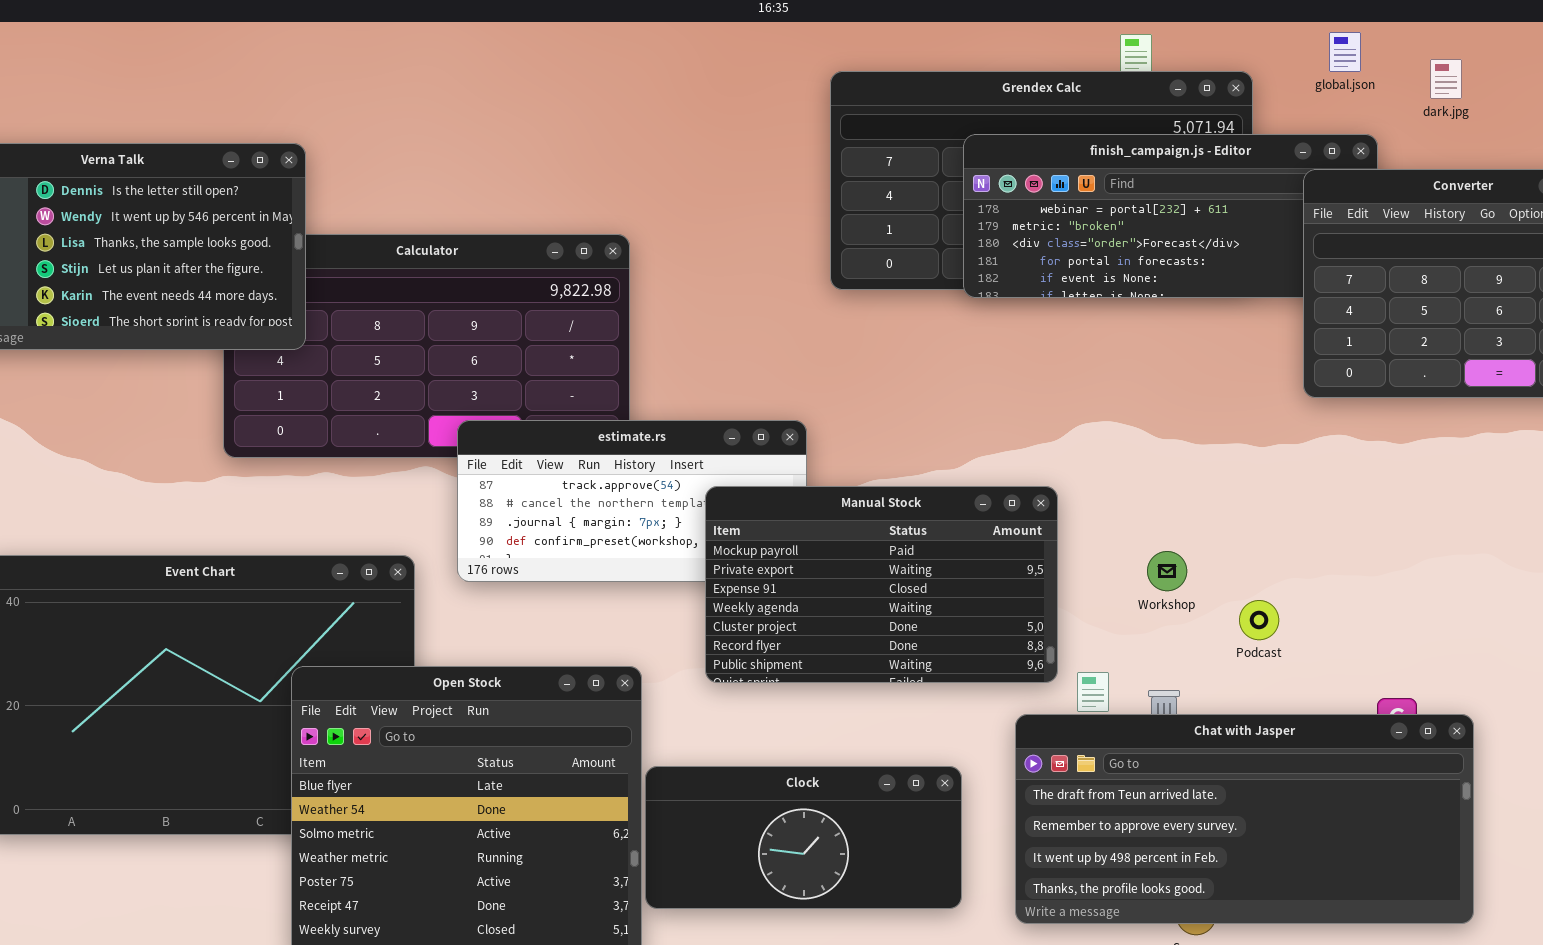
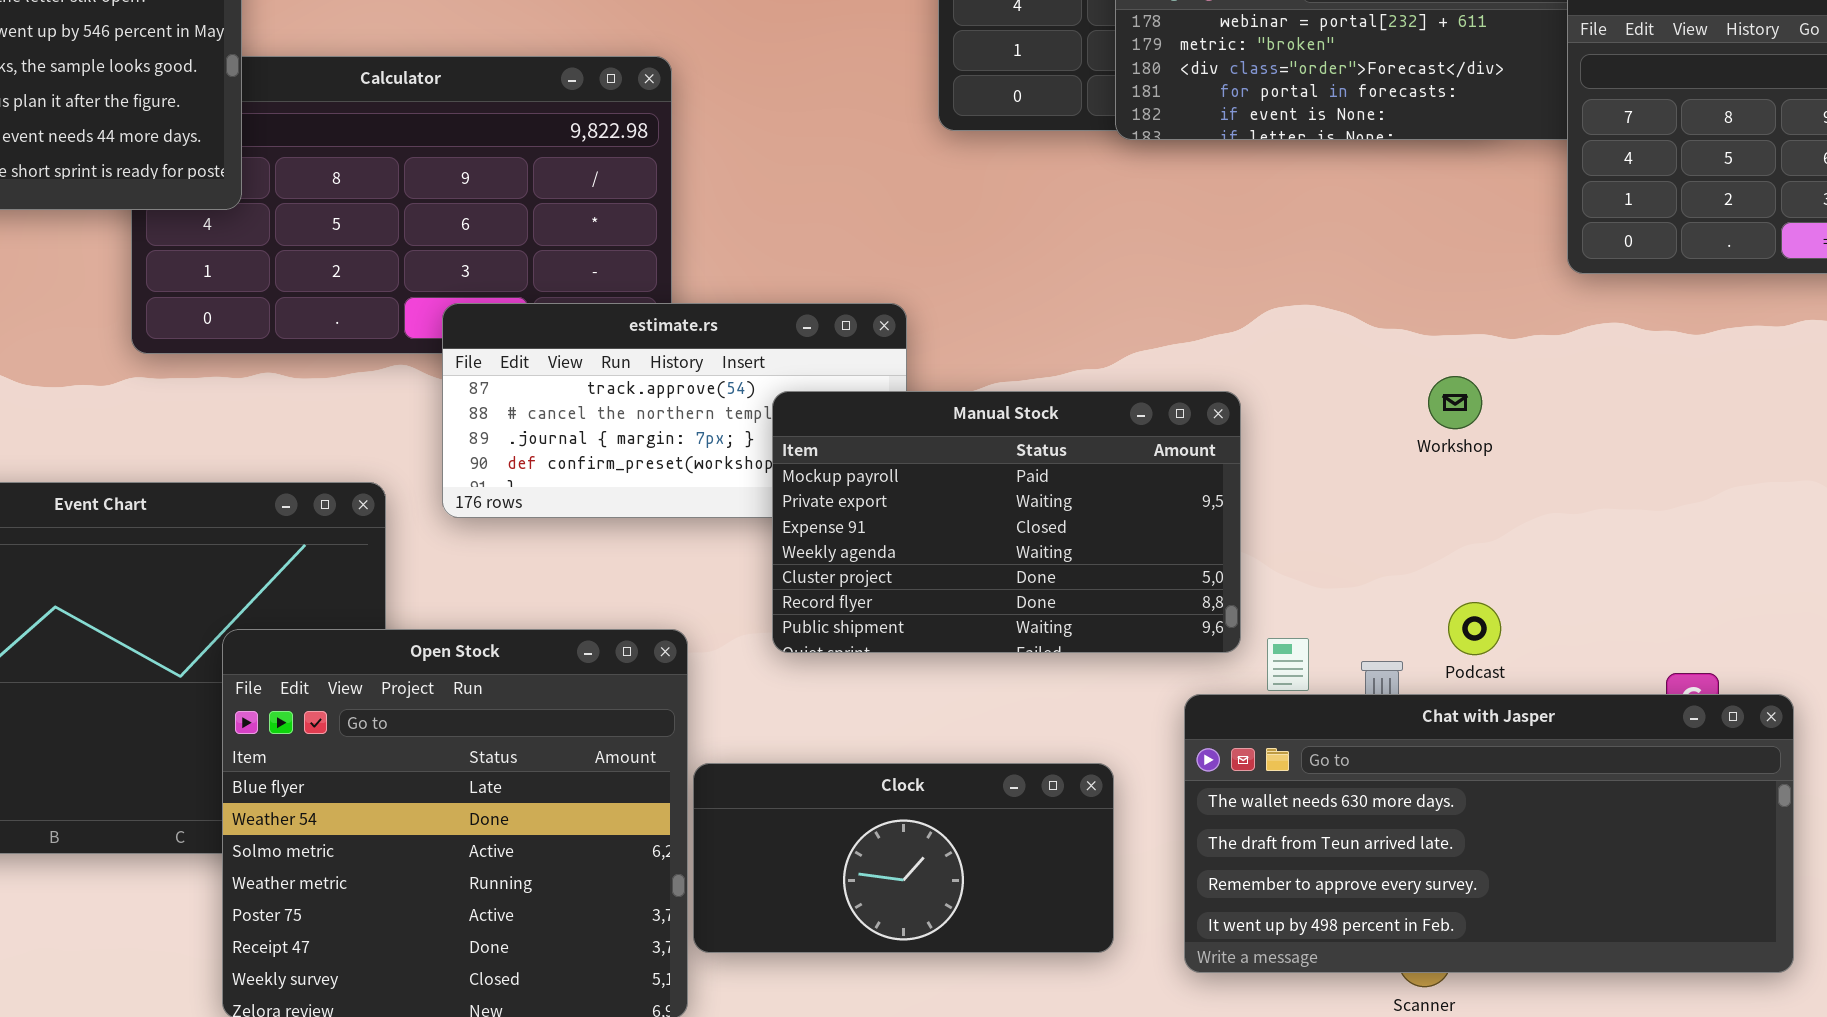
Workshop: [1147,551,1187,591] -> [1428,376,1482,429], moved
Podcast: [1239,600,1279,640] -> [1448,602,1501,655], moved
Chat with Jasper: [1015,714,1474,924] -> [1184,694,1794,973], scrolled up 1 row

